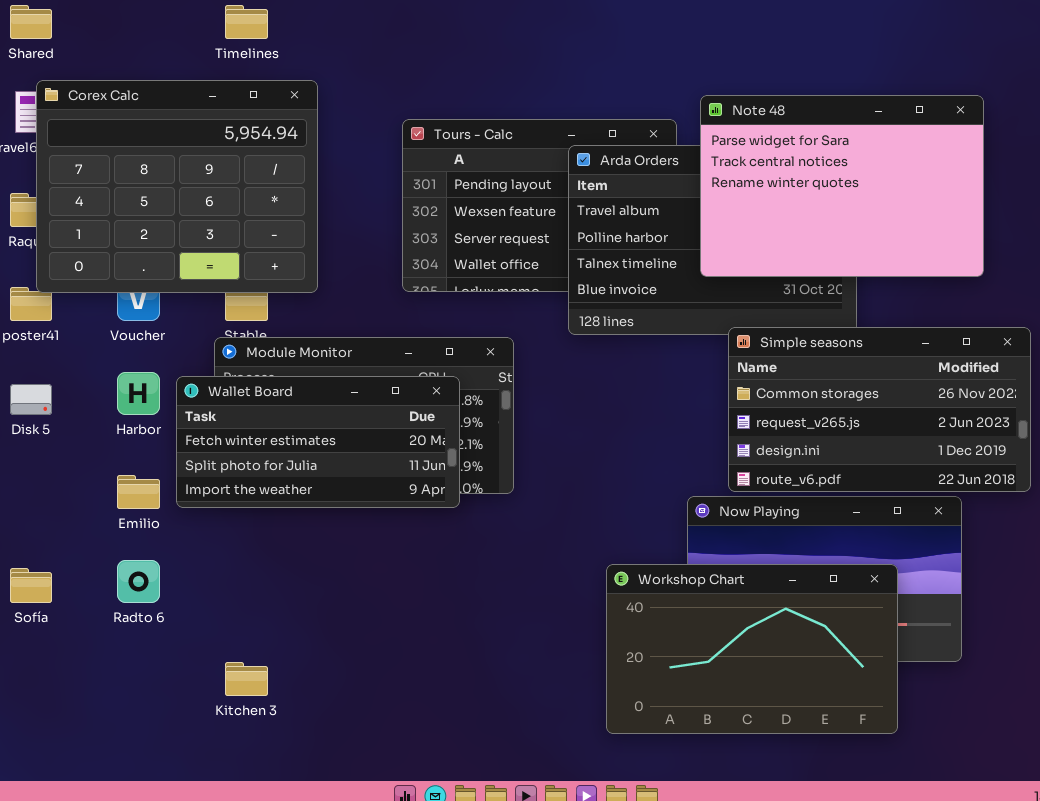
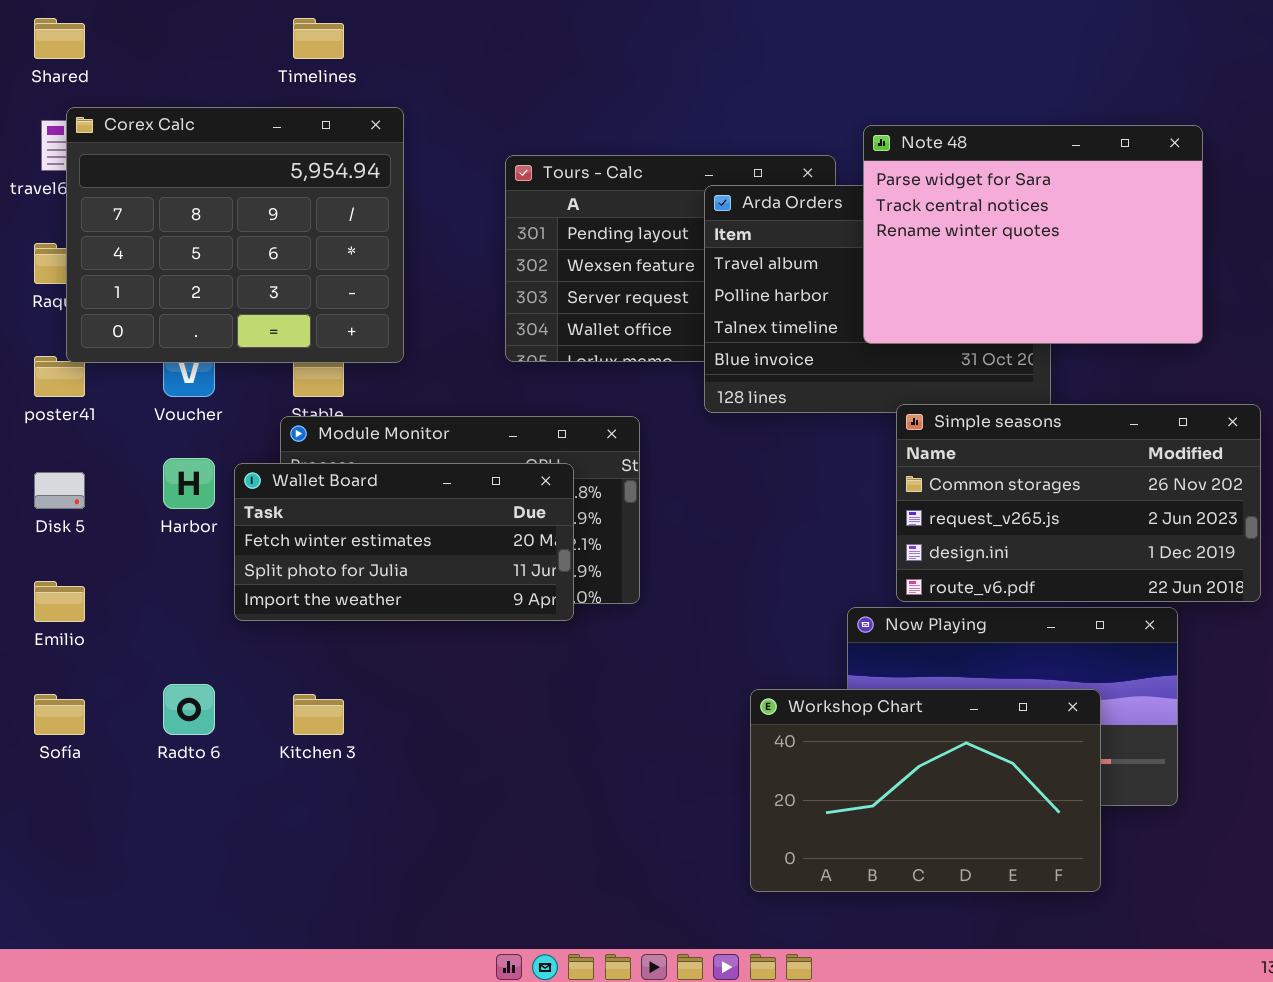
Emilio: [117,475,160,509] -> [34,581,85,622], moved
Kitchen 3: [225,662,268,696] -> [293,694,344,735], moved

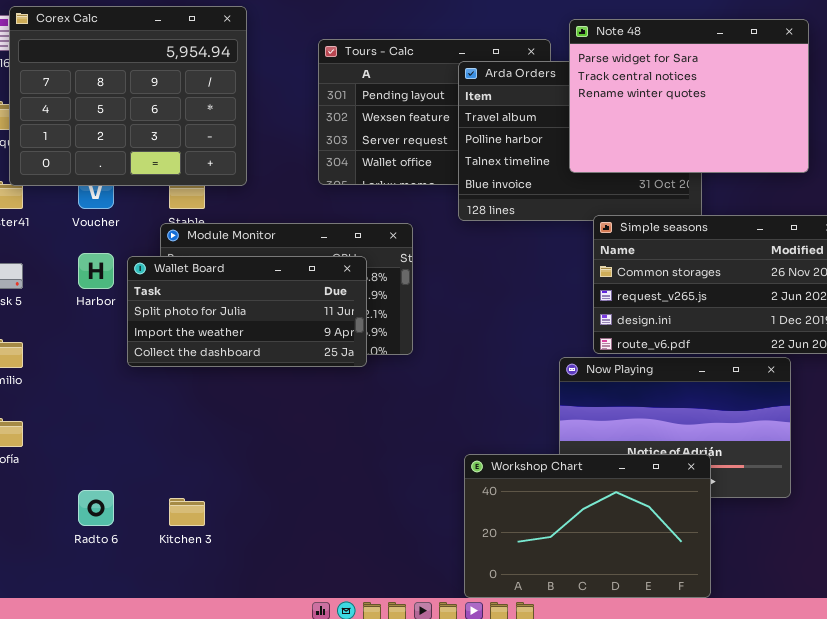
Wallet Board: [234,463,574,621] -> [127,256,367,367], scrolled down 1 row
Radto 6: [163,684,215,735] -> [78,490,114,526], moved
Workshop Chart: [750,689,1101,892] -> [464,454,711,598], moved
Kitchen 3: [293,694,344,735] -> [169,498,205,526], moved

